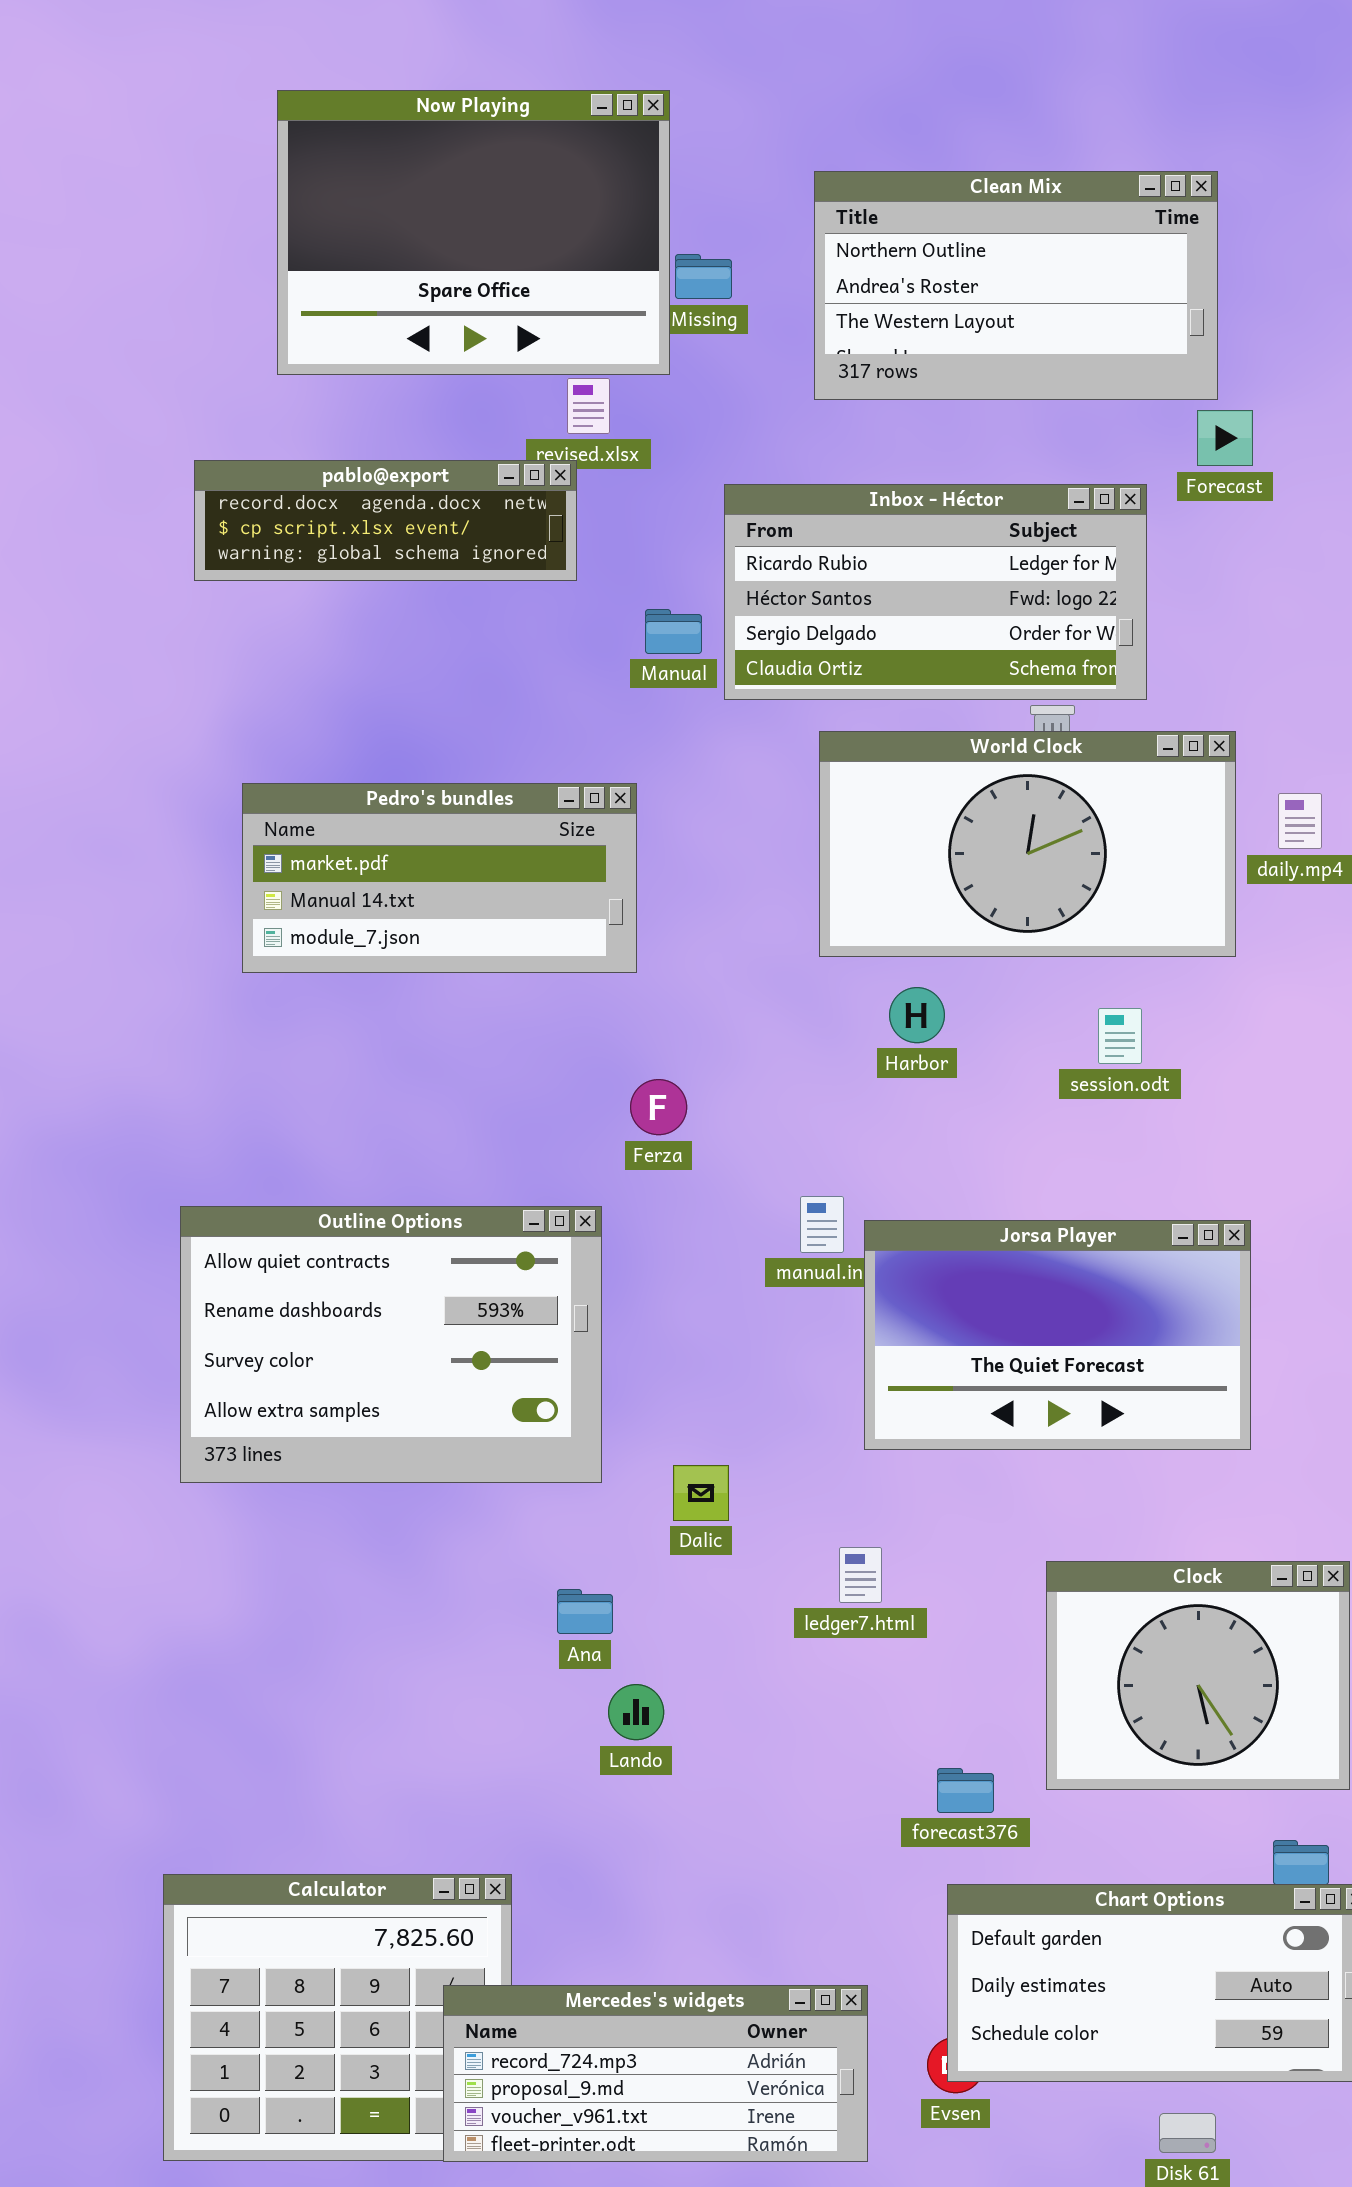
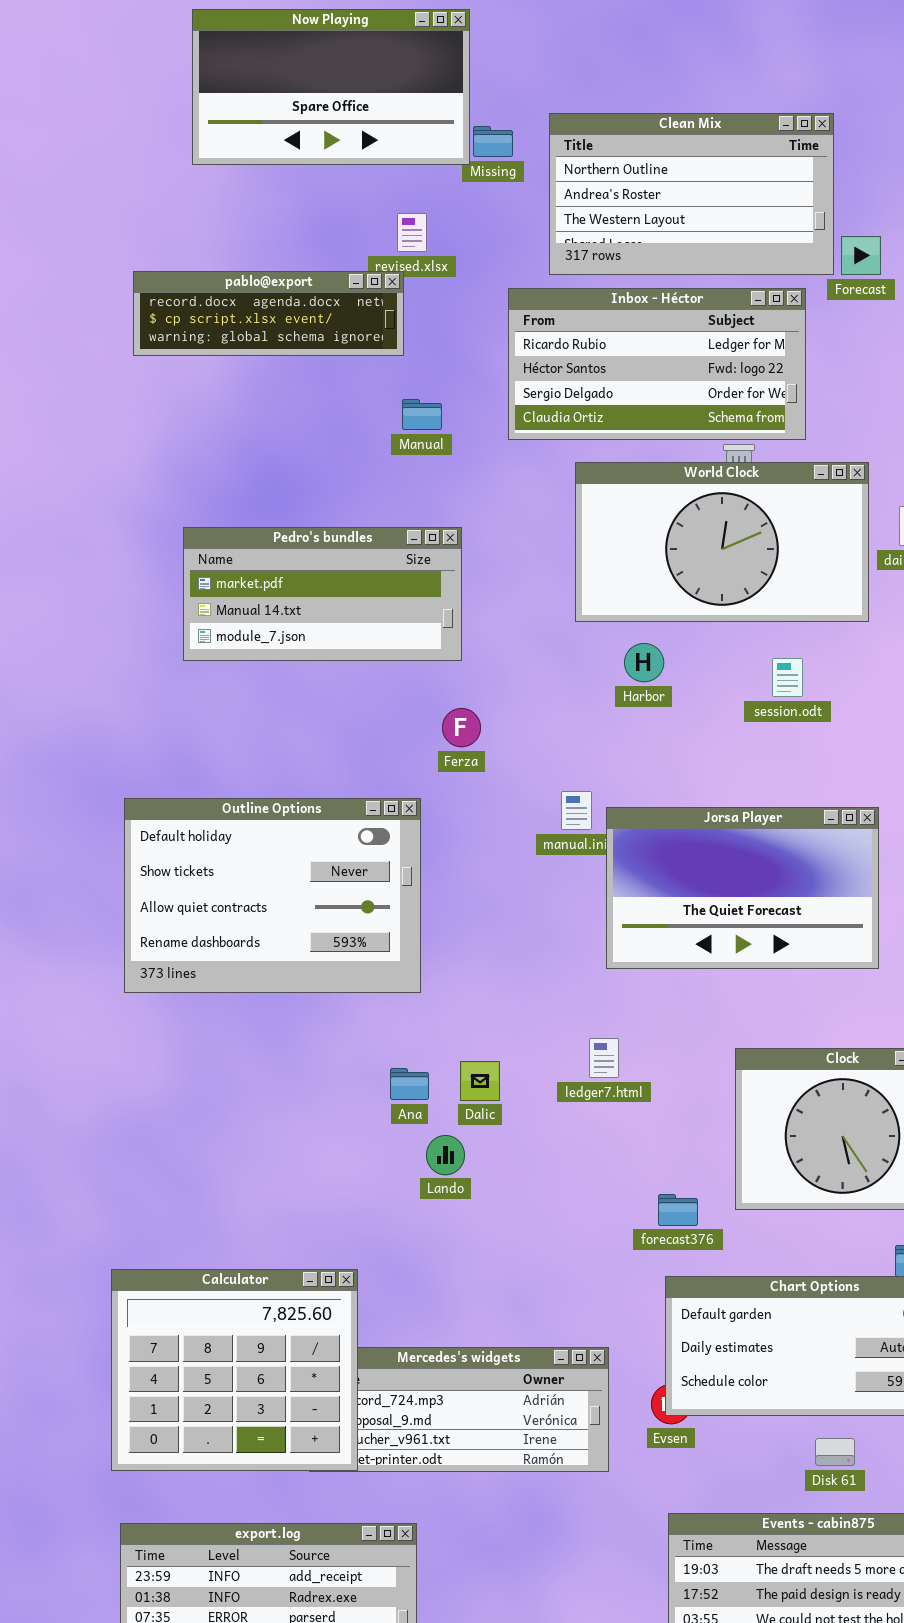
Now Playing: [277,90,670,375] -> [192,9,470,165], resized
Clean Mix: [814,171,1218,400] -> [549,113,834,275], moved
Manual: [645,609,702,654] -> [402,399,442,430], moved
Pedro's bundles: [242,783,637,973] -> [183,527,462,661], moved
Outline Options: [180,1206,602,1483] -> [124,798,421,993], scrolled up 2 rows
Dalic: [673,1465,729,1521] -> [460,1061,500,1101], moved
Calculator: [163,1874,512,2161] -> [111,1269,358,1471], raised

